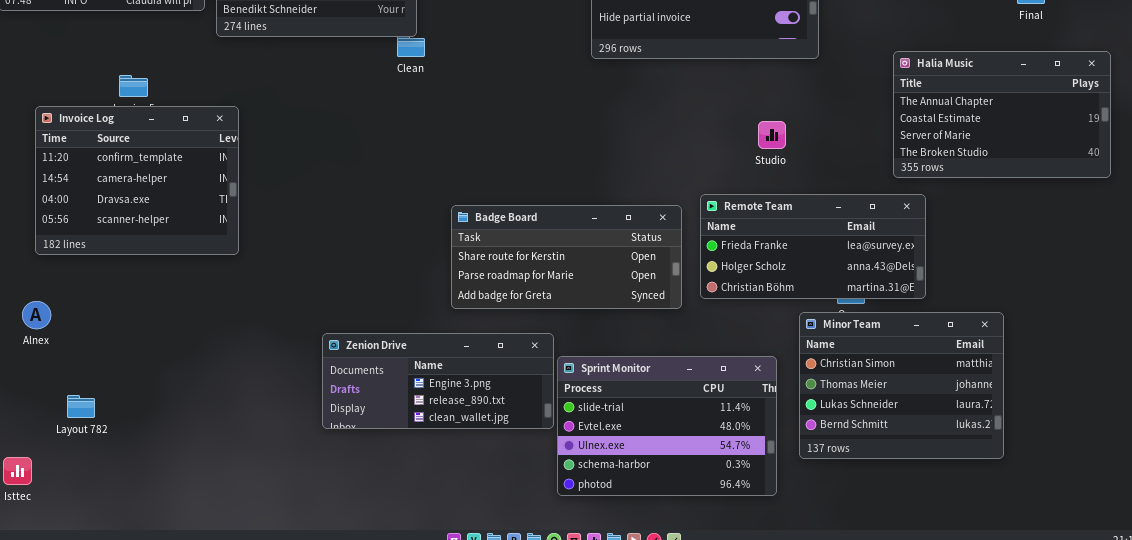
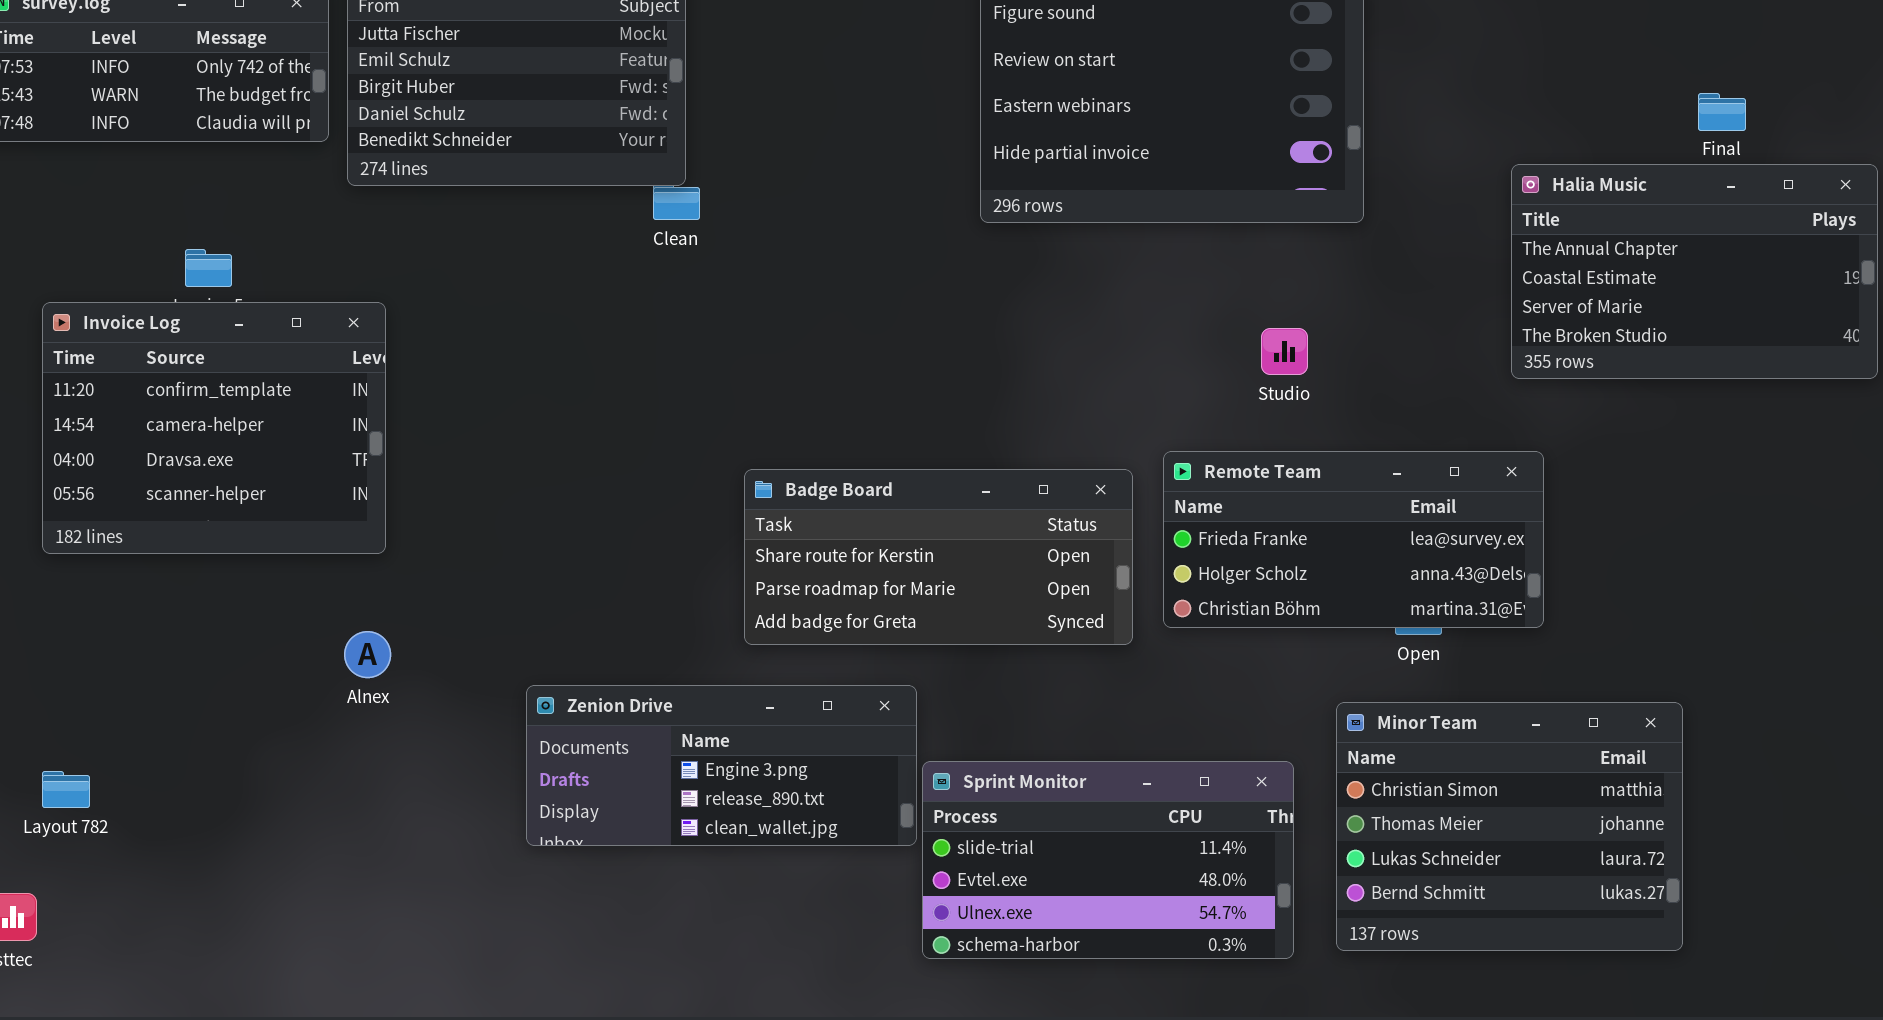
Halia Music: [893,51,1111,178] -> [1511,164,1878,379], moved
Alnex: [22,301,51,329] -> [344,631,391,678], moved
Minor Team: [799,312,1004,459] -> [1336,702,1683,951], moved
Sprint Monitor: [557,356,777,496] -> [922,761,1294,959], resized
Layout 782: [67,395,95,418] -> [42,771,90,808], moved

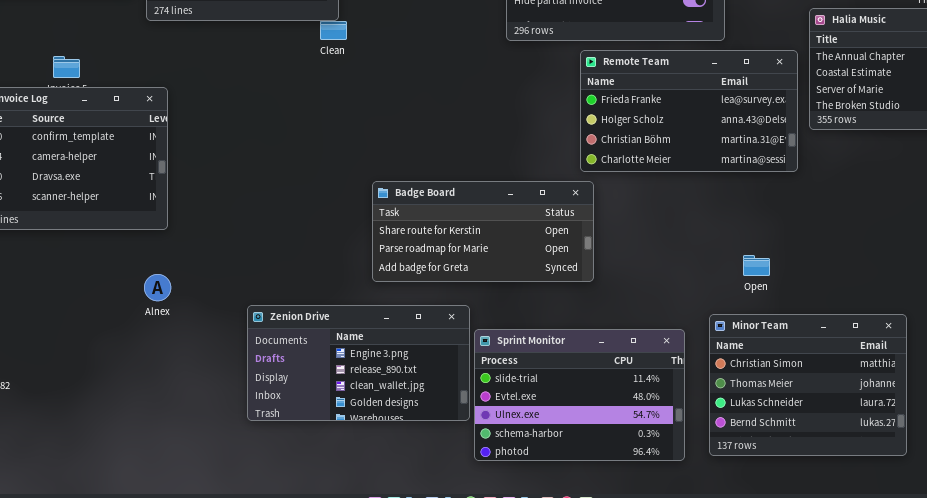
Remote Team: [1163,451,1544,628] -> [580,50,798,172], moved, resized
Zenion Drive: [526,685,917,846] -> [247,305,470,421], resized
Sprint Monitor: [922,761,1294,959] -> [474,329,685,461], resized

